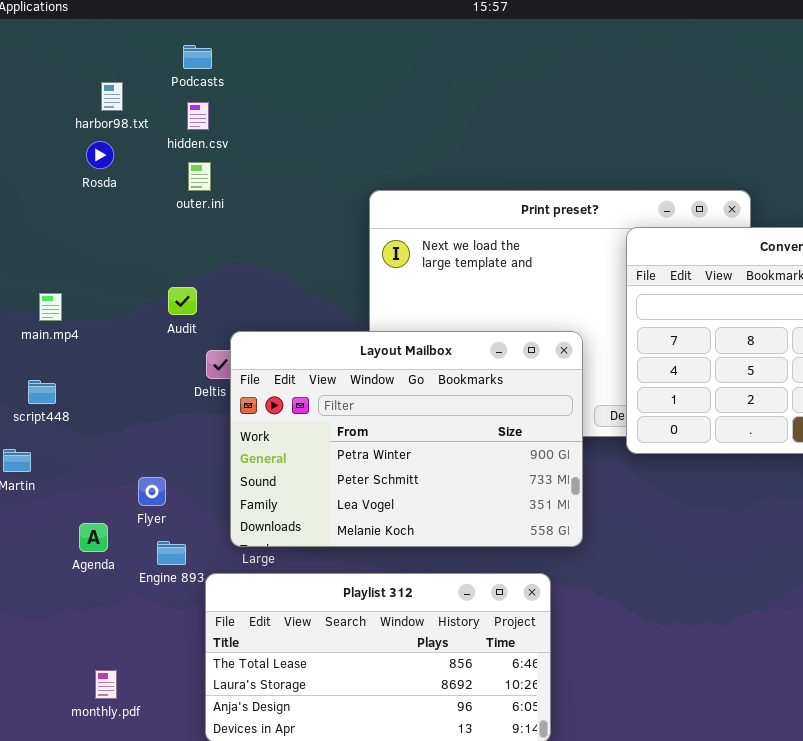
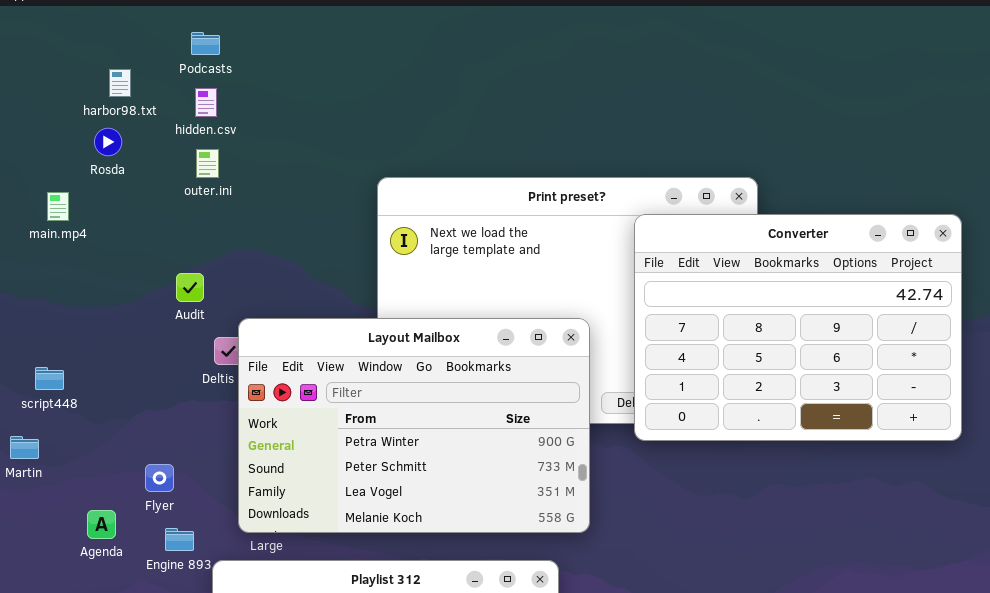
main.mp4: [39,293,62,321] -> [47,192,69,221], moved

